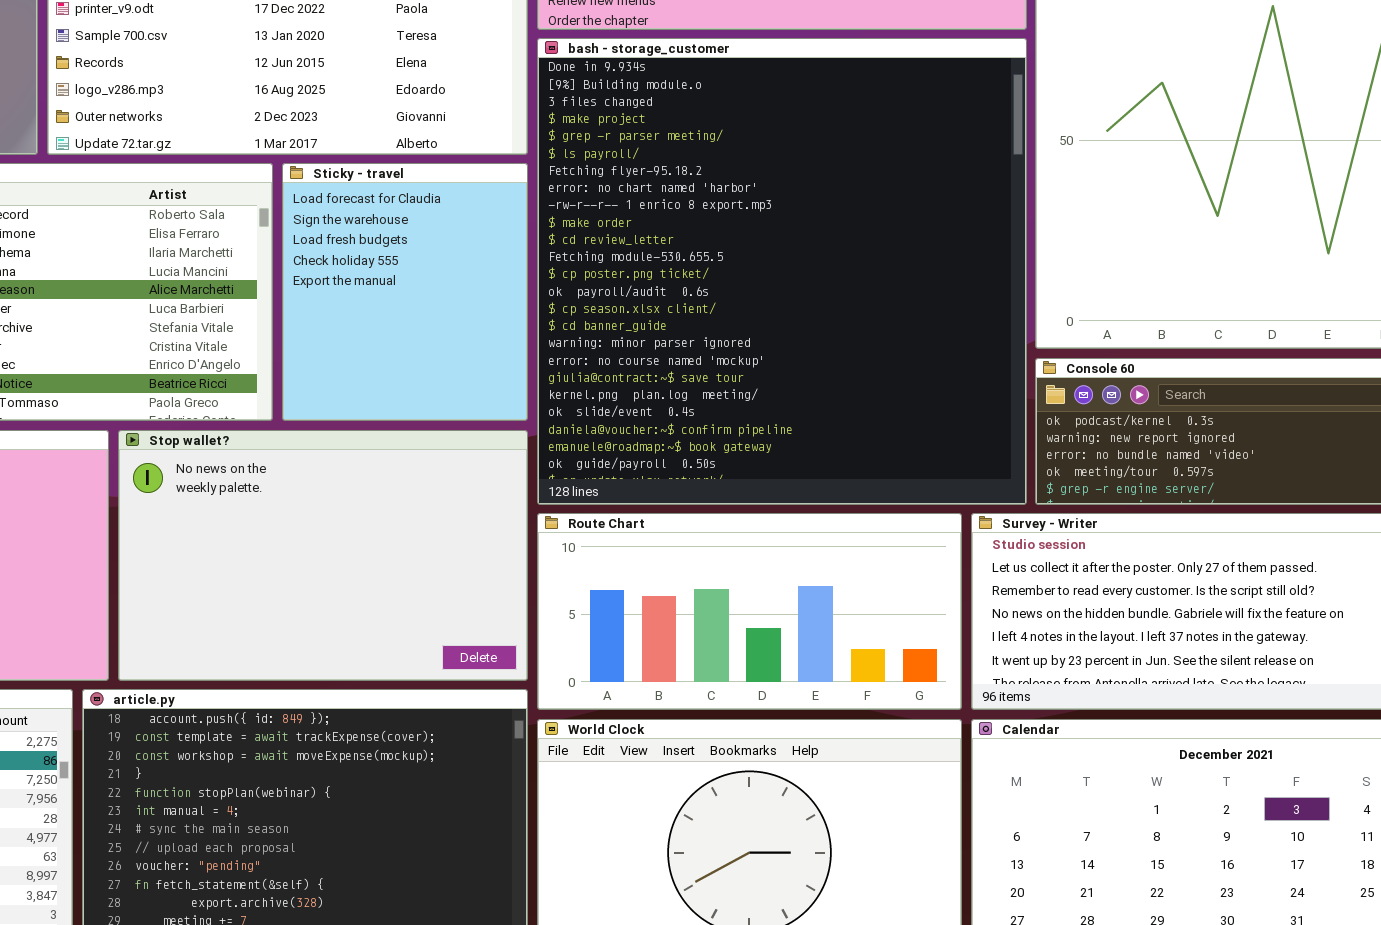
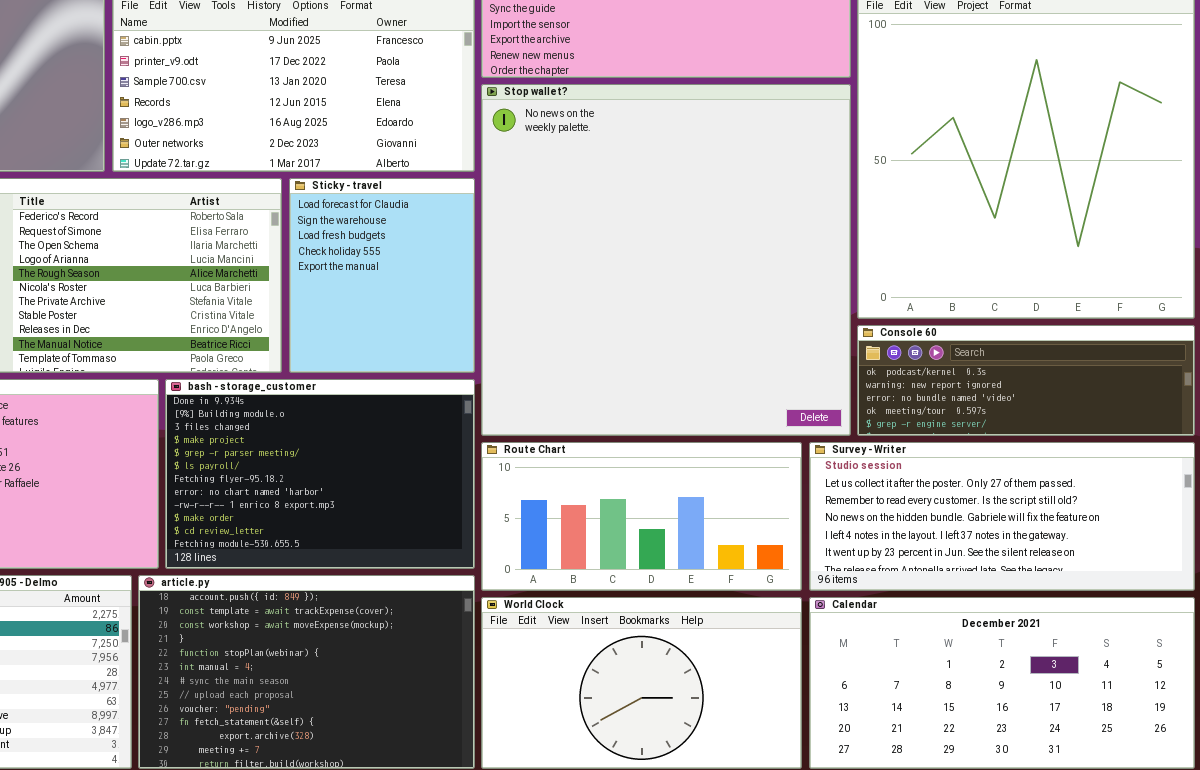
bash - storage_customer: [537,38,1027,505] -> [165,379,475,569], moved, resized
Stop wallet?: [118,430,528,681] -> [481,84,851,436], moved, resized

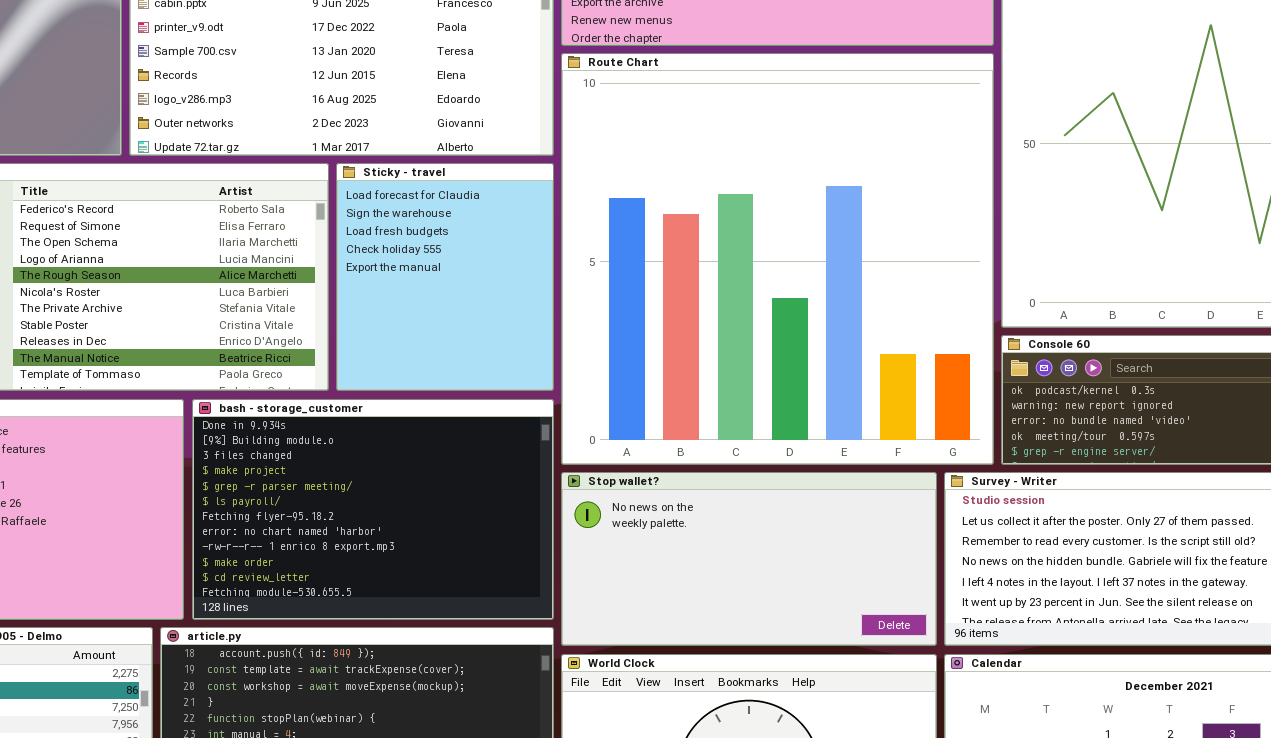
Stop wallet?: [481,84,851,436] -> [561,472,937,646], moved, resized
Route Chart: [481,442,802,591] -> [561,53,994,465], moved, resized

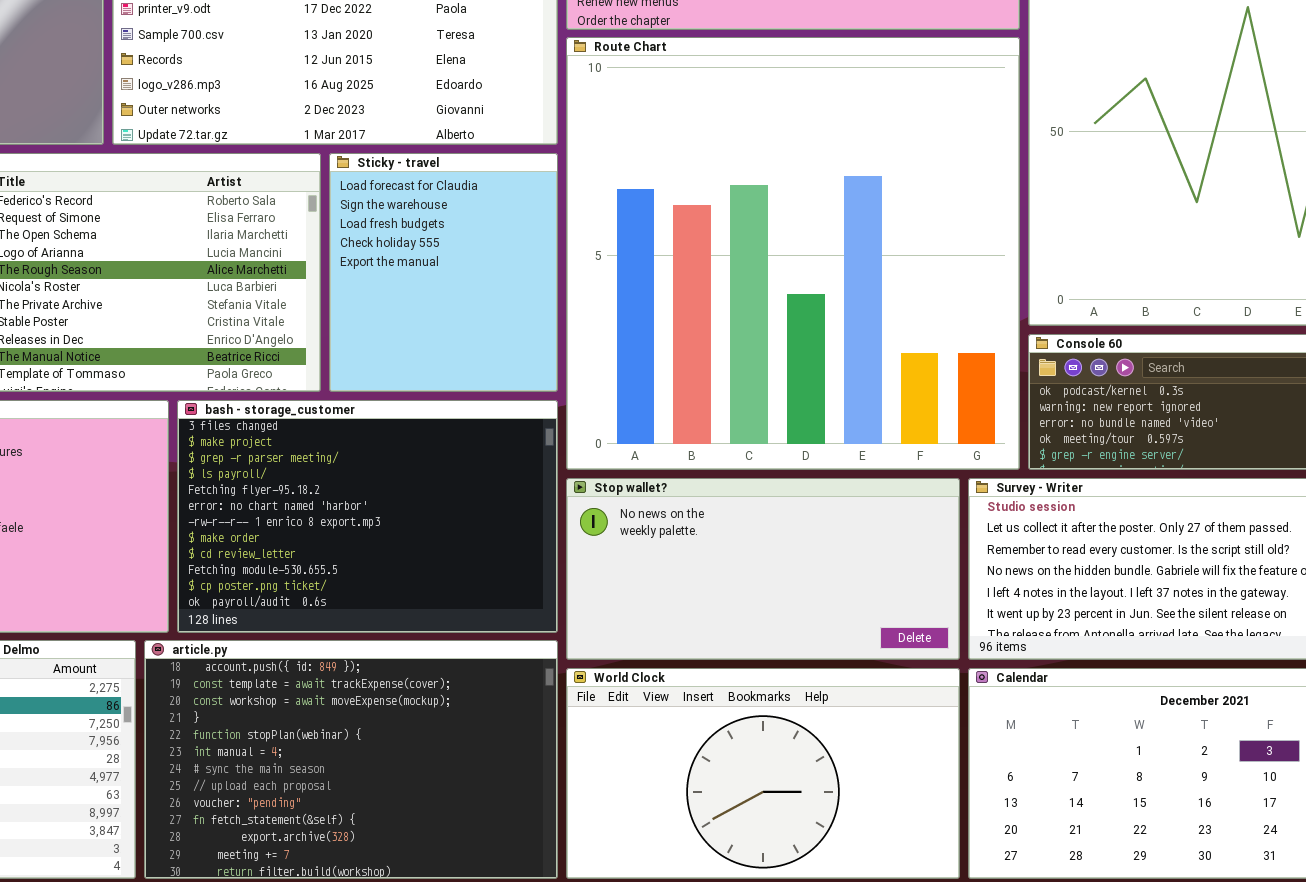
bash - storage_customer: [192,399,554,620] -> [177,400,558,633], scrolled down 2 rows

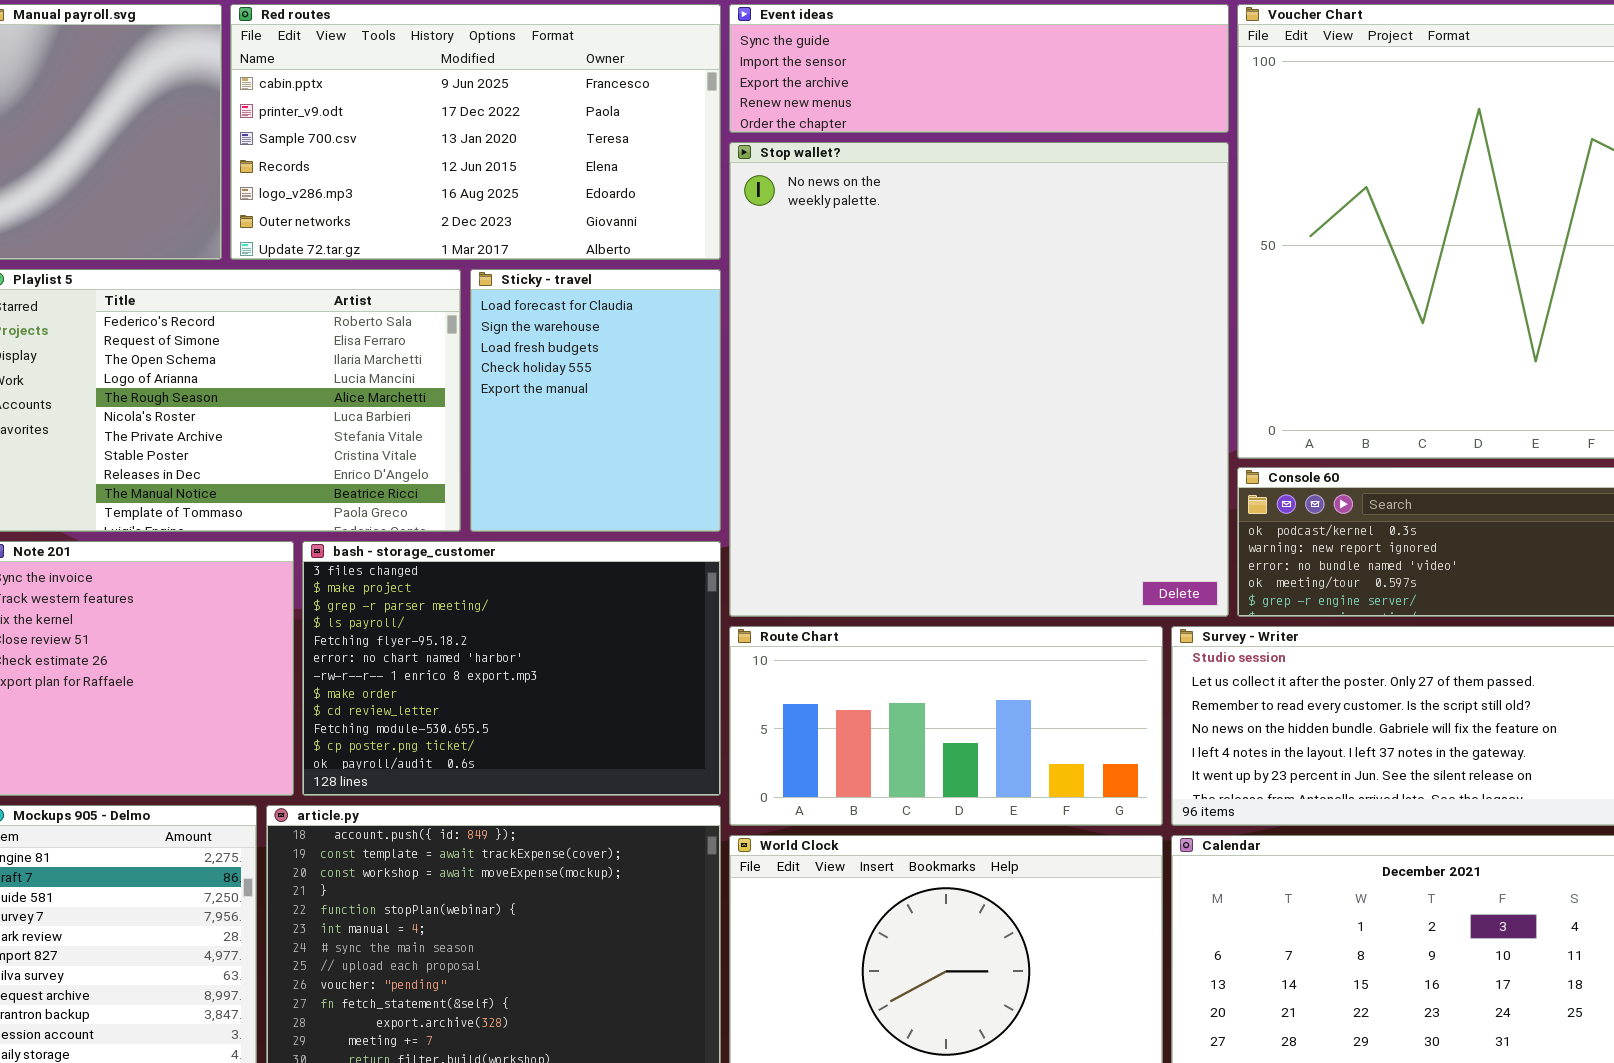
Route Chart: [566,37,1020,470] -> [729,626,1163,826], moved, resized
Stop wallet?: [566,478,960,660] -> [729,142,1229,617], moved, resized

